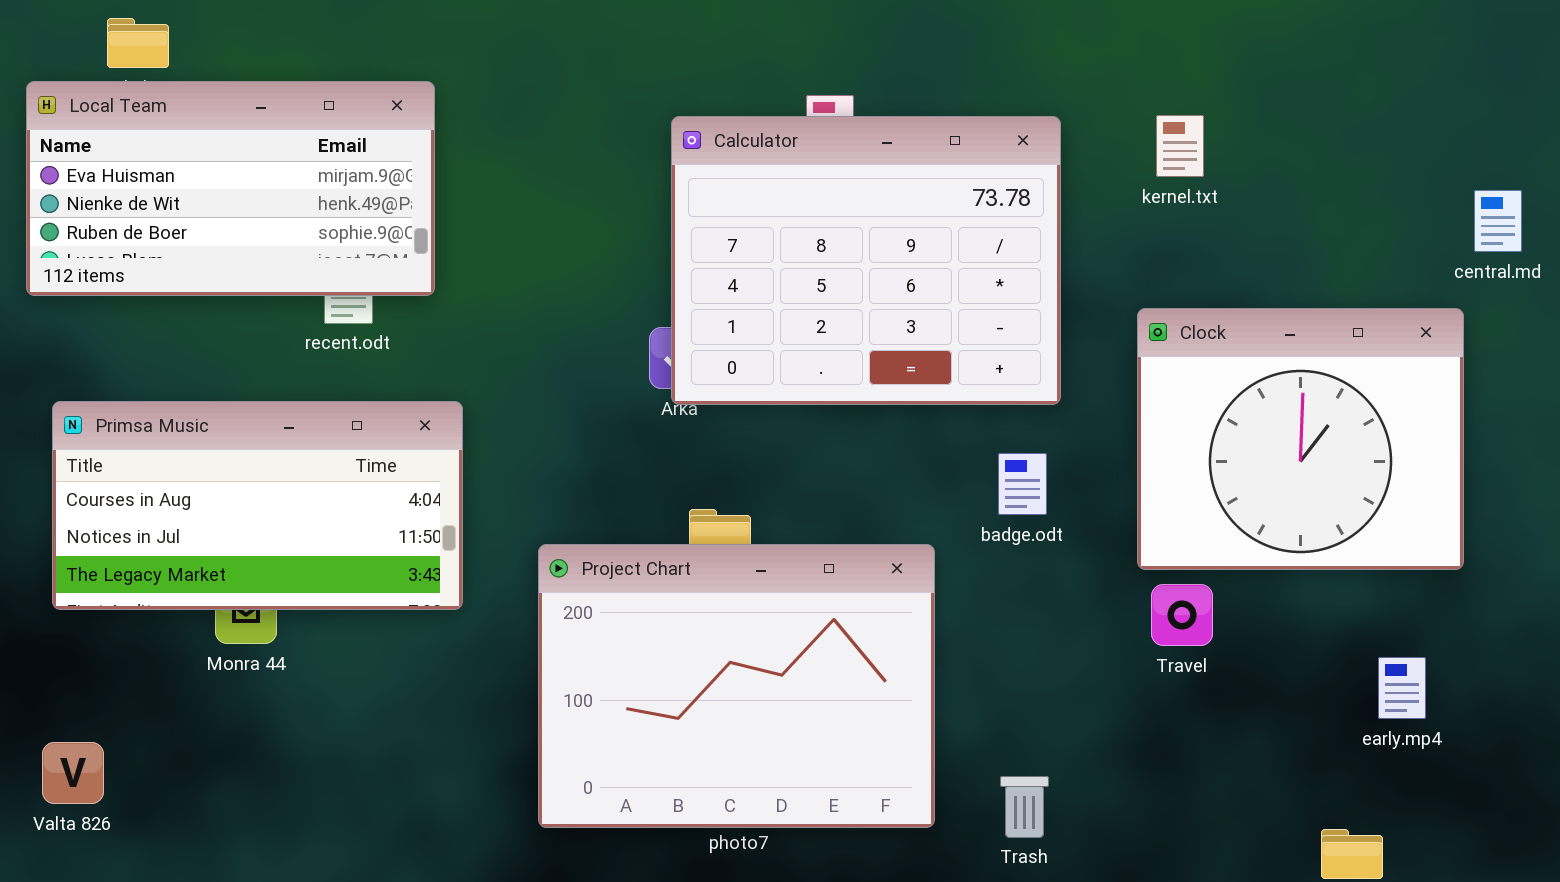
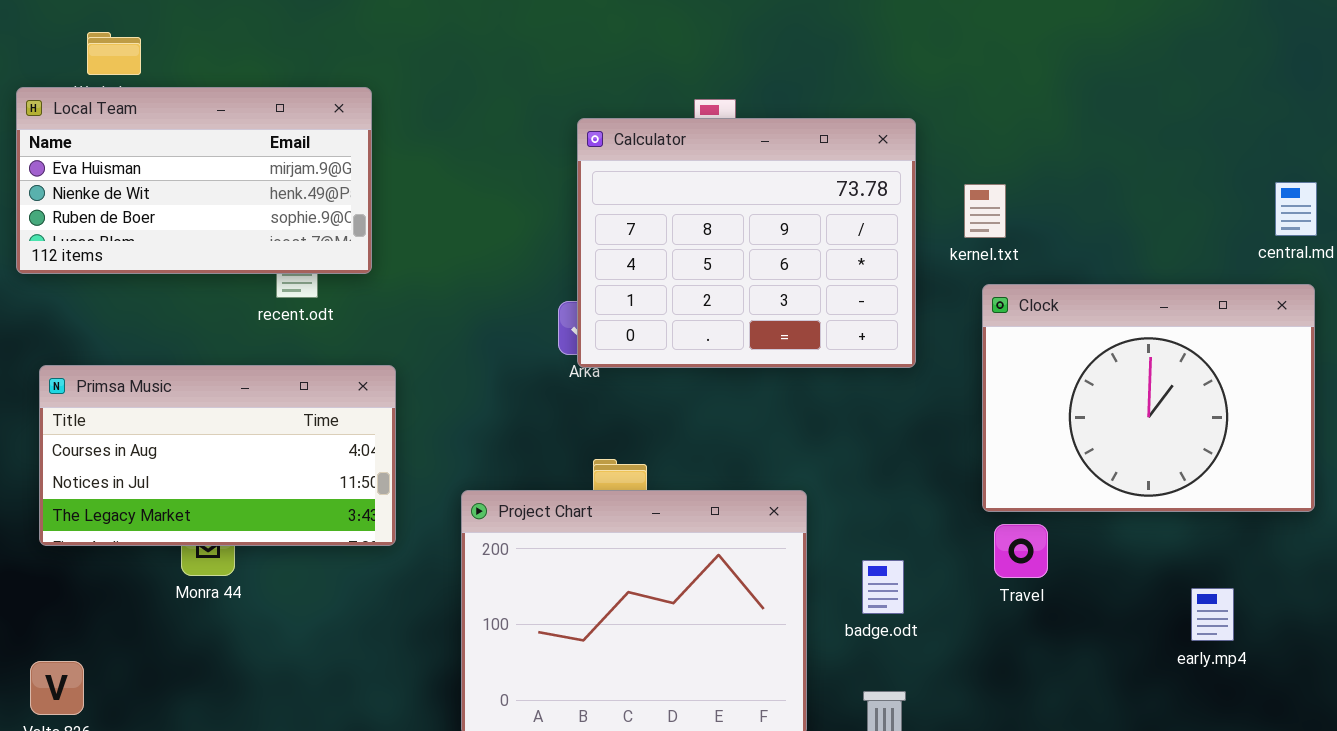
kernel.txt: [1156,115,1204,177] -> [964,184,1006,238], moved
Clock: [1137,308,1464,570] -> [982,284,1315,512], resized
badge.odt: [998,453,1047,515] -> [862,560,904,614], moved

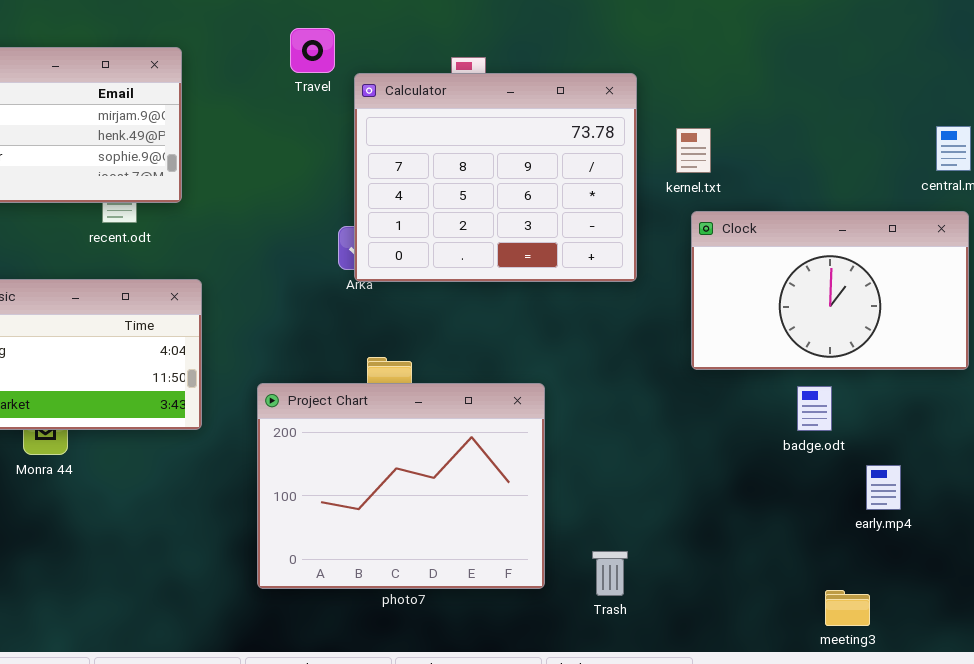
Clock: [982,284,1315,512] -> [691,211,969,370], resized
Travel: [994,524,1048,578] -> [290,28,335,73], moved
badge.odt: [862,560,904,614] -> [797,386,832,431], moved

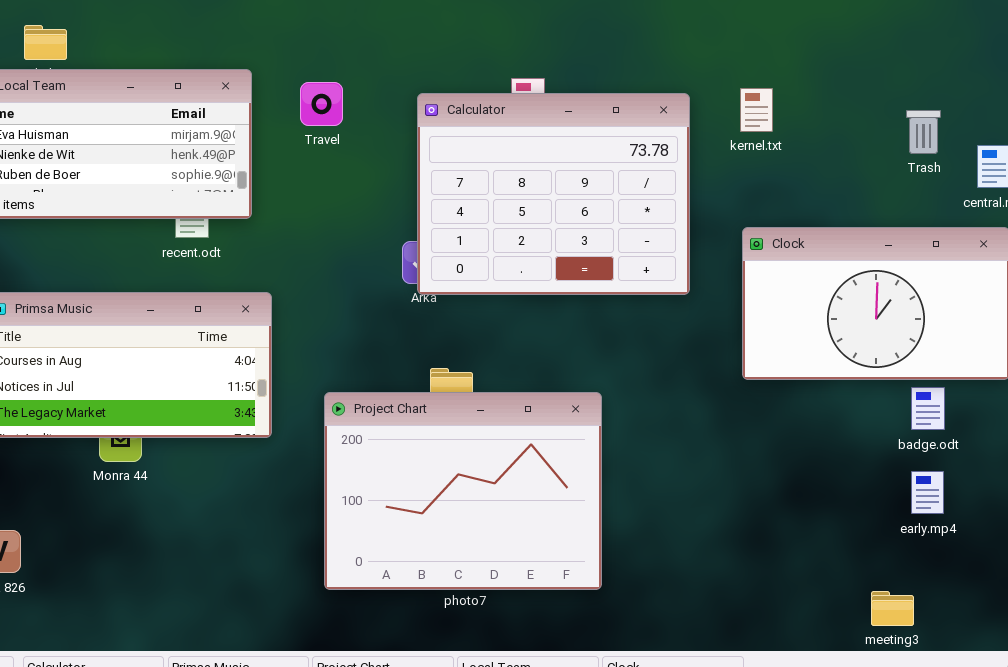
Travel: [290,28,335,73] -> [300,82,343,126], moved
kernel.txt: [676,128,711,173] -> [740,88,773,132], moved
badge.odt: [797,386,832,431] -> [911,387,945,430], moved
Trash: [592,551,628,596] -> [906,110,941,154], moved

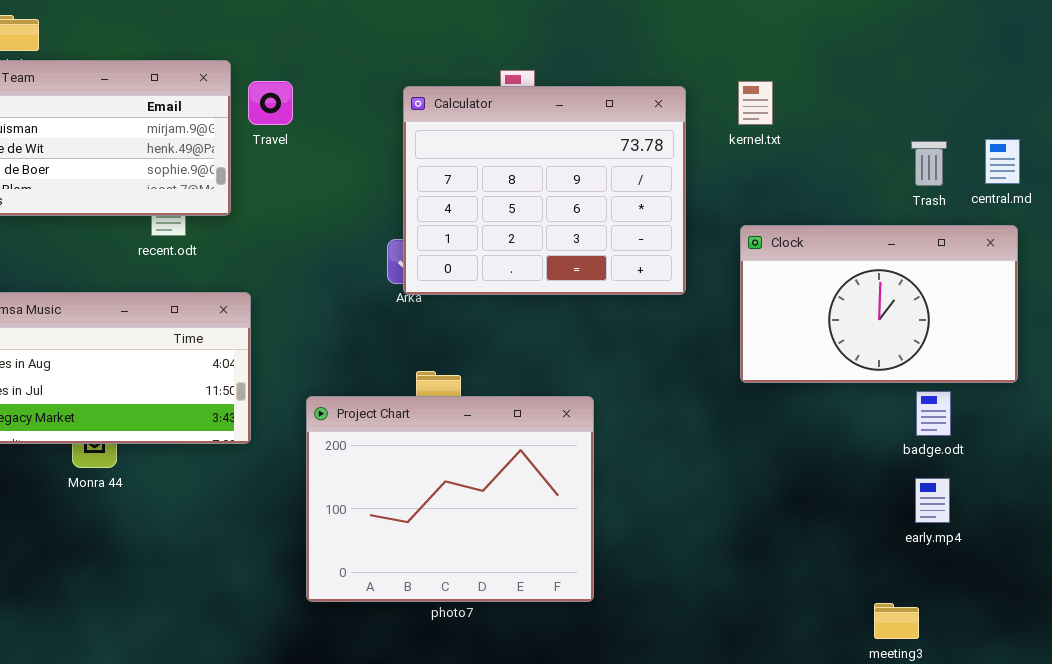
Travel: [300,82,343,126] -> [248,81,293,125], moved
Trash: [906,110,941,154] -> [911,141,947,186], moved

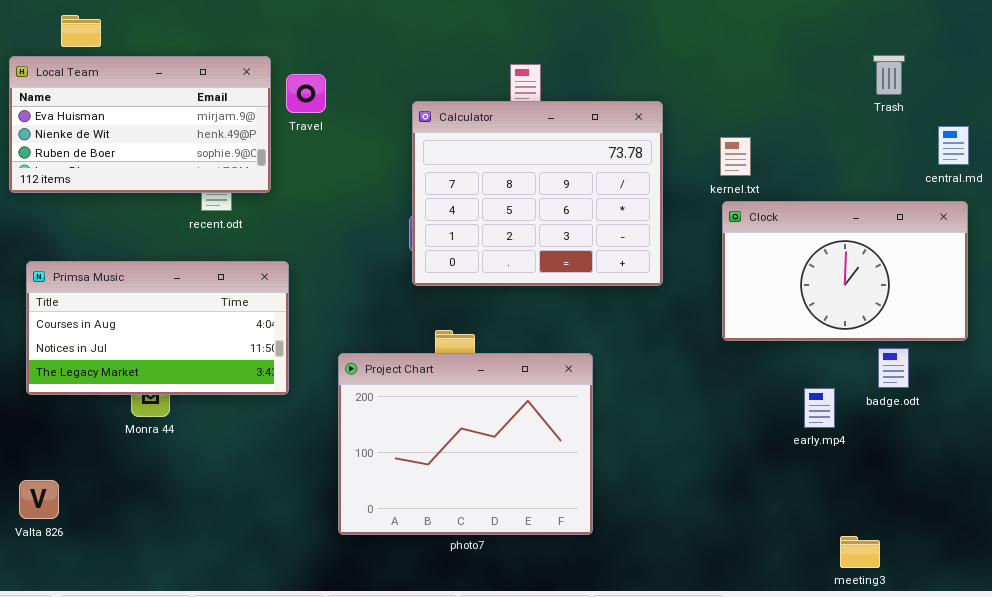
kernel.txt: [738,81,773,125] -> [720,137,751,176], moved
Calculator: [403,86,686,295] -> [412,101,663,286], moved
Trash: [911,141,947,186] -> [873,55,905,95], moved
early.mp4: [915,478,950,523] -> [804,388,835,428], moved

